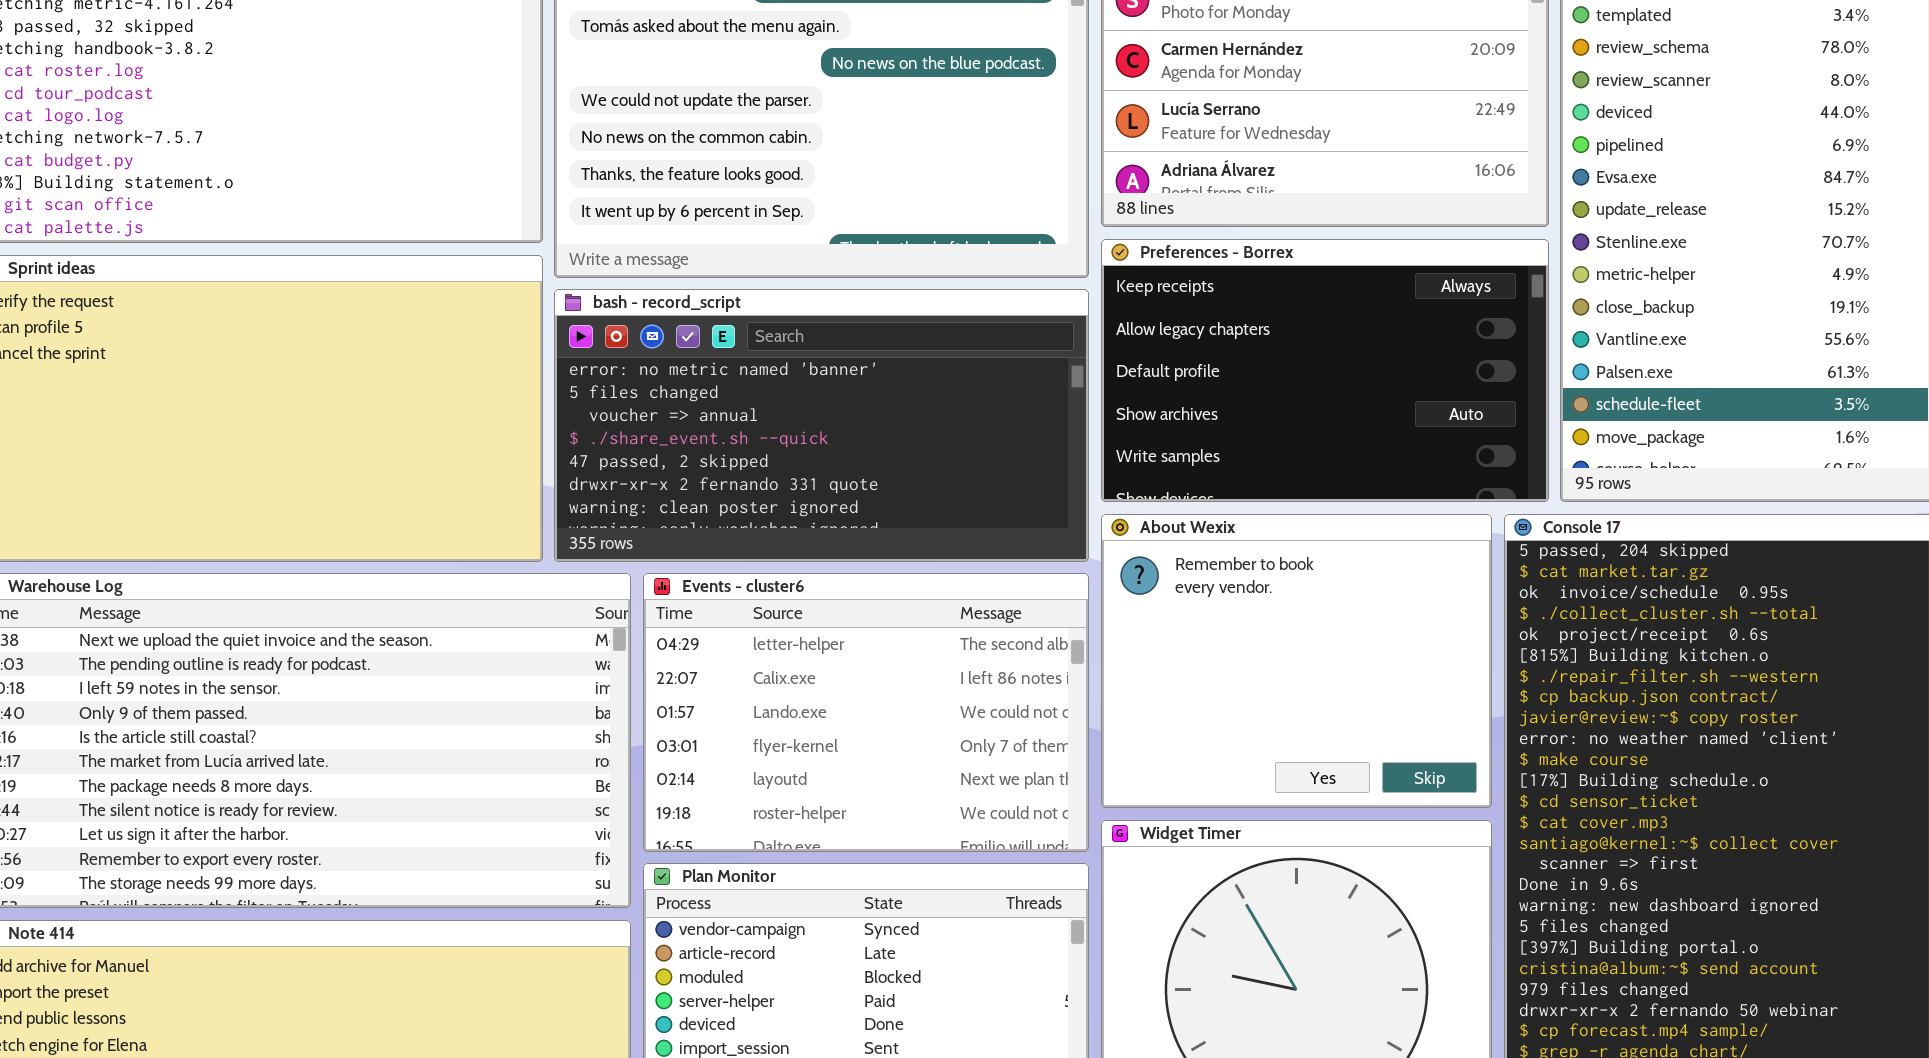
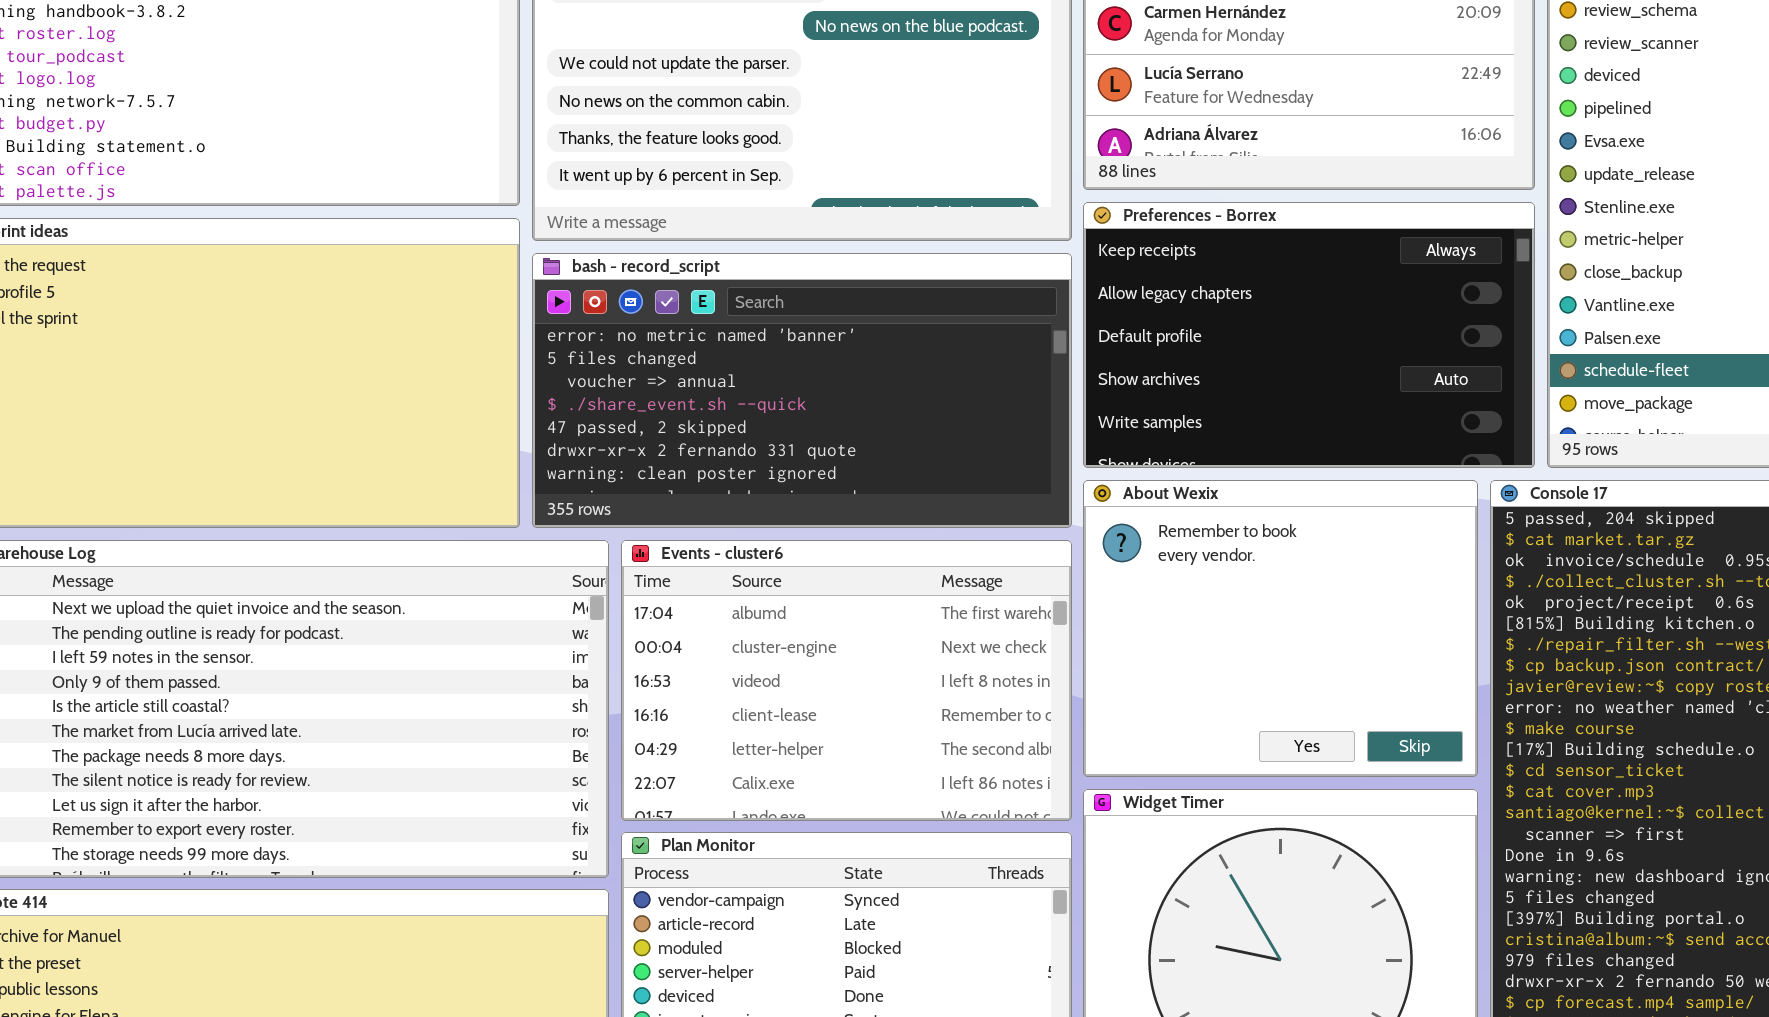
Events - cluster6: [643,573,1089,852] -> [621,540,1072,821], scrolled up 4 rows

